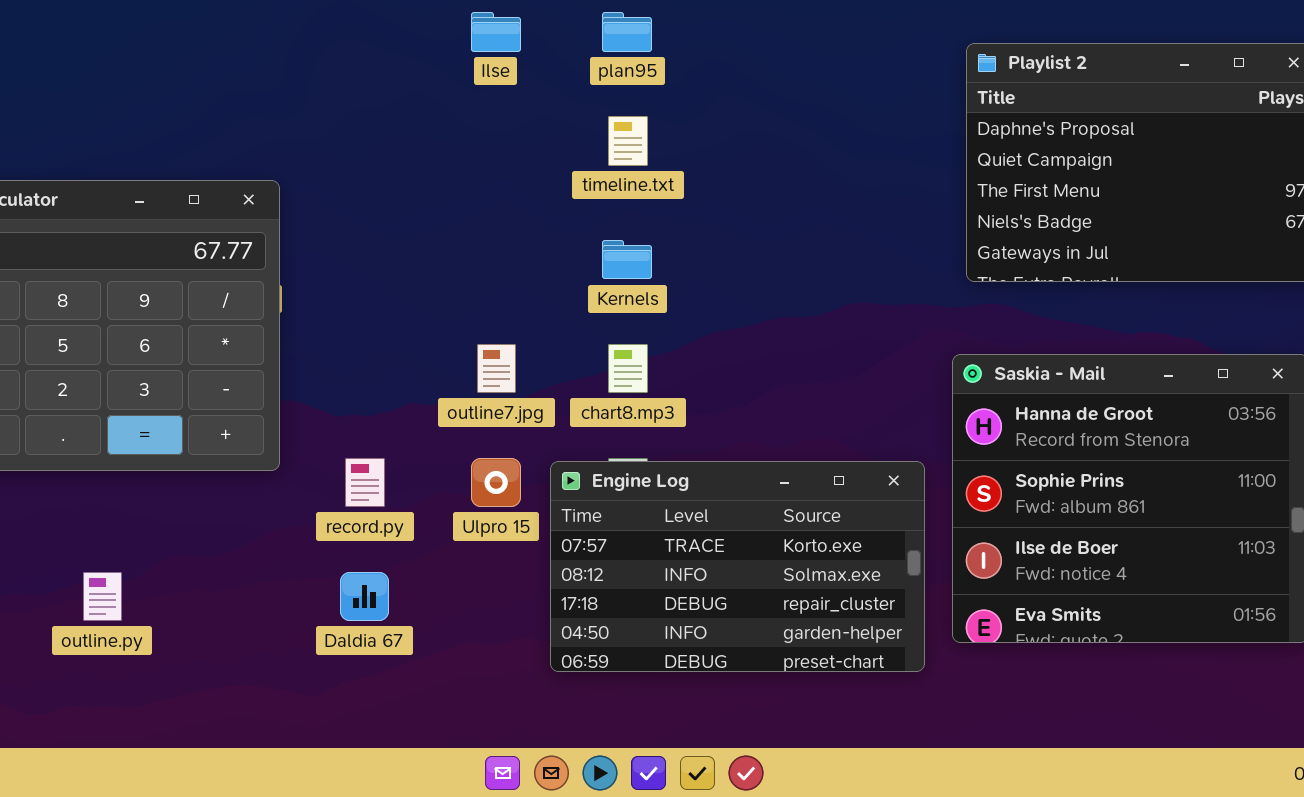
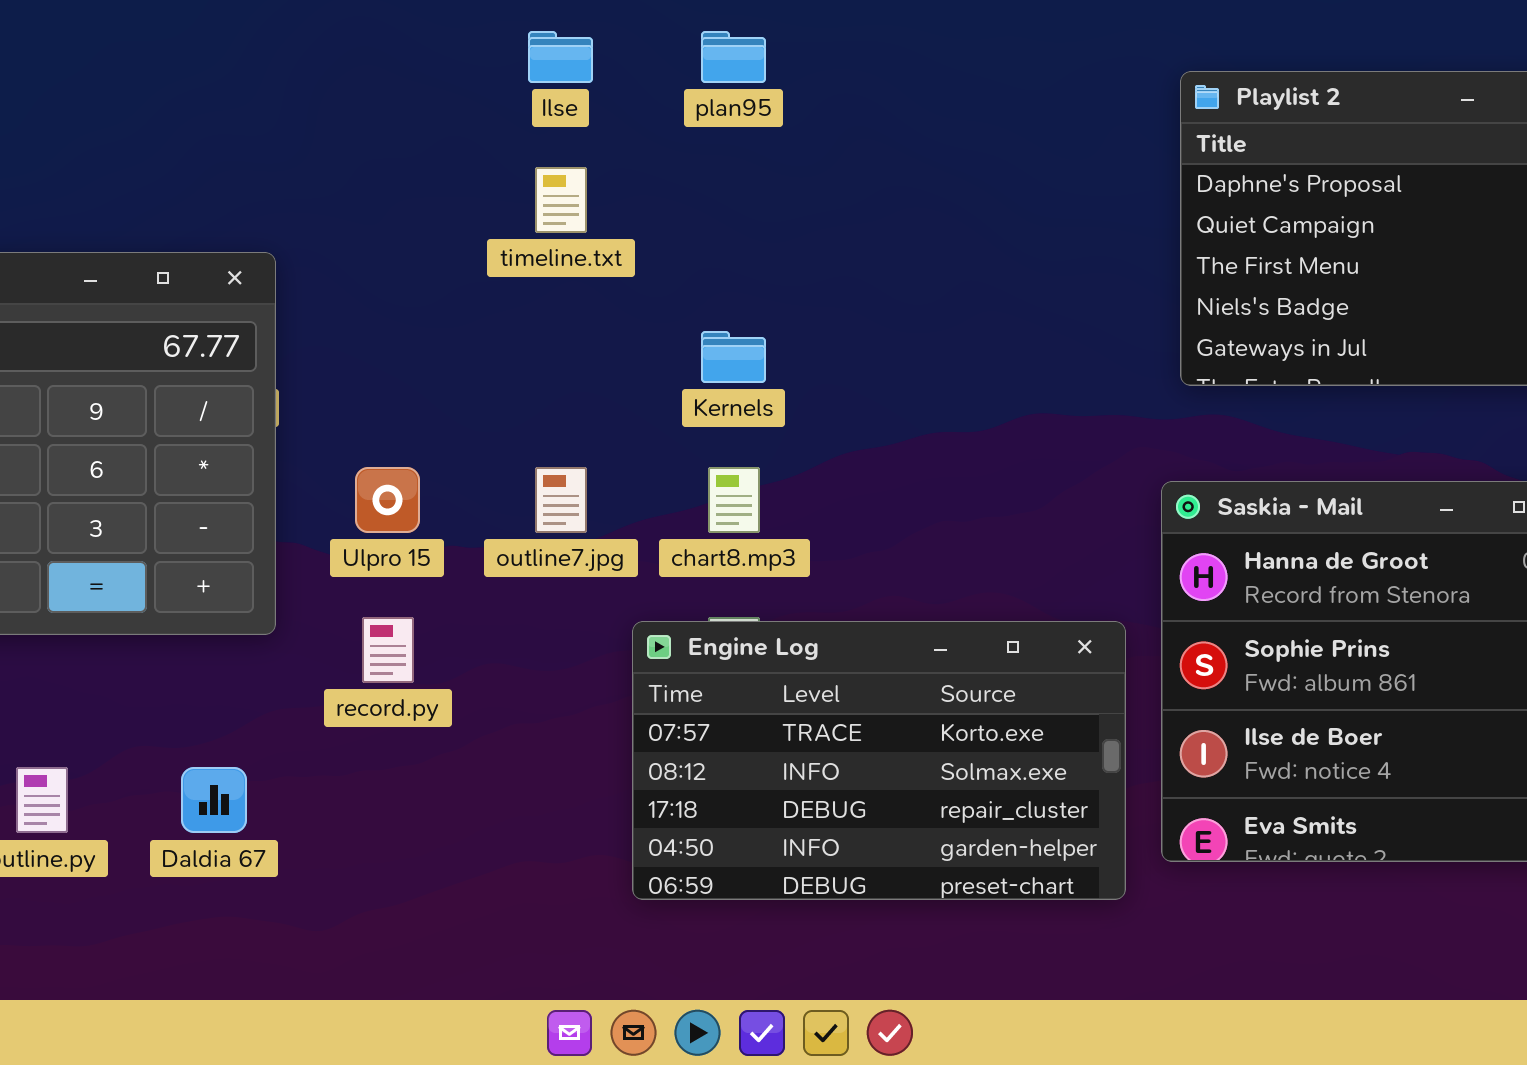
timeline.txt: [608,116,648,166] -> [535,167,587,233], moved
Ulpro 15: [471,458,521,507] -> [355,467,420,533], moved
Daldia 67: [340,572,389,621] -> [181,767,247,833], moved

